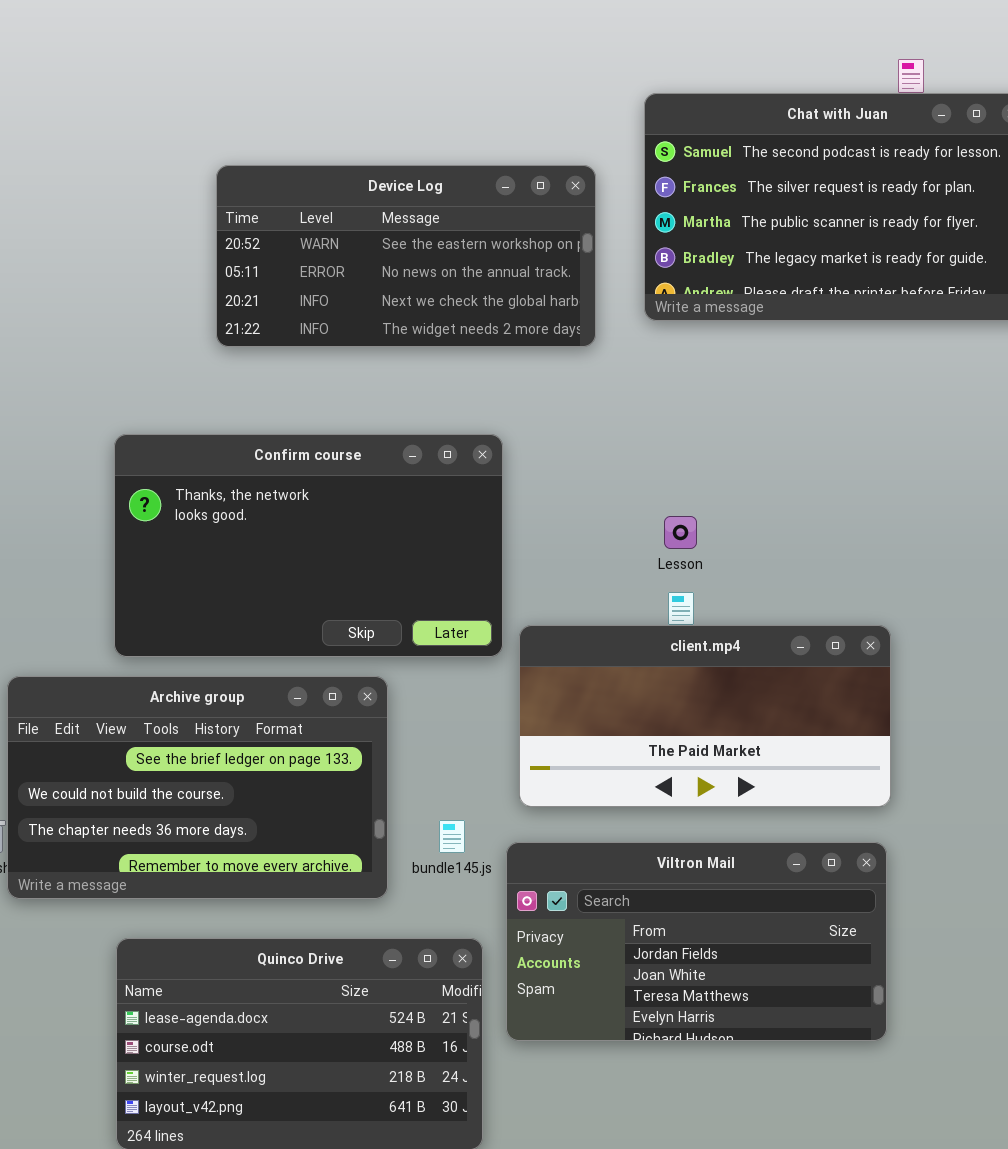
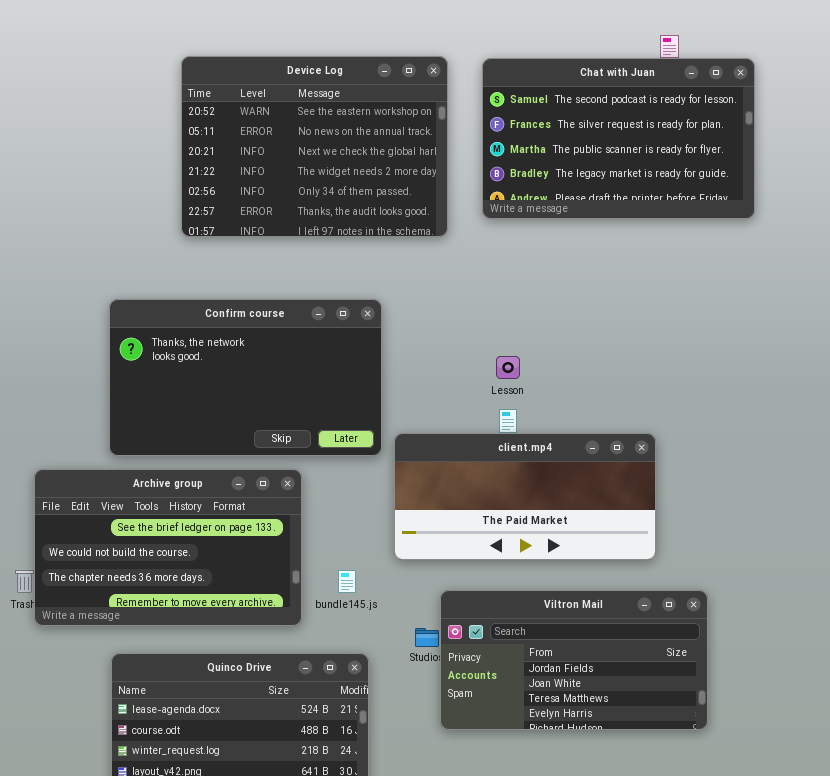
Device Log: [216,165,596,347] -> [181,56,448,237], resized
Viltron Mail: [506,842,887,1041] -> [440,590,708,730], moved

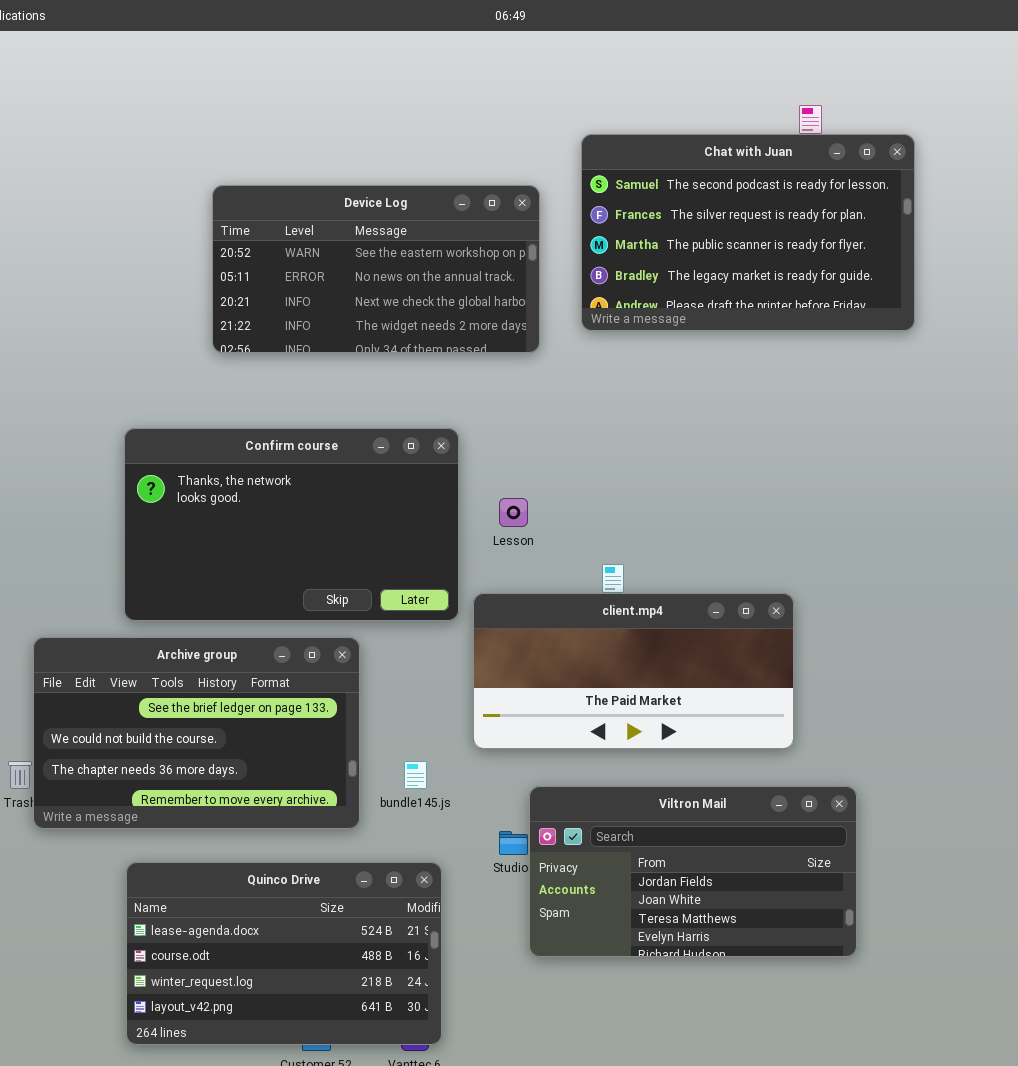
Device Log: [181,56,448,237] -> [212,185,540,353], resized
Lesson: [496,356,520,379] -> [499,498,528,527], moved

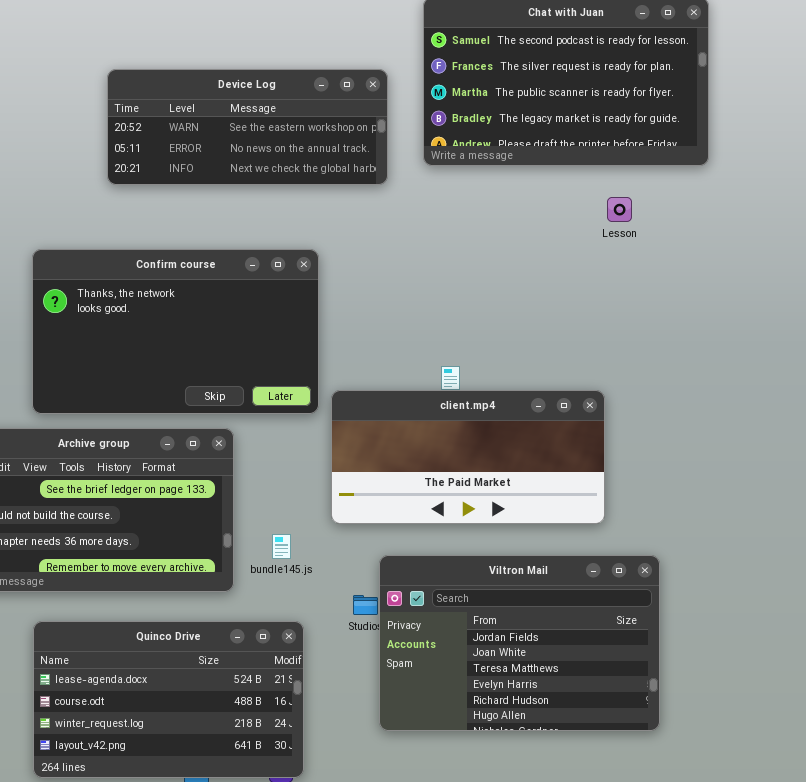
Device Log: [212,185,540,353] -> [107,69,388,185], resized
Lesson: [499,498,528,527] -> [607,197,632,222], moved
Viltron Mail: [529,786,857,957] -> [379,555,660,731], resized

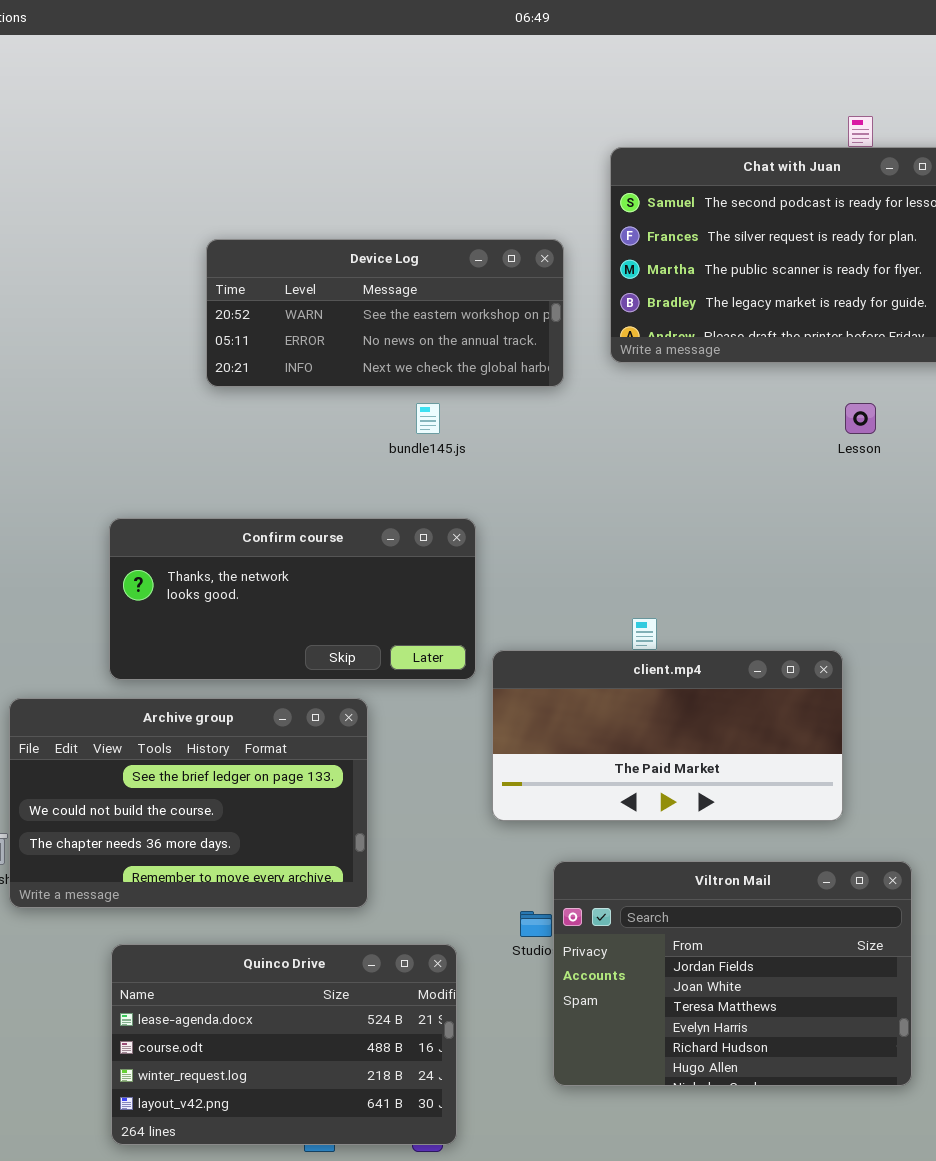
Confirm course: [32,249,319,414] -> [109,518,476,680], resized
bundle145.js: [272,534,291,559] -> [416,403,440,434], moved

